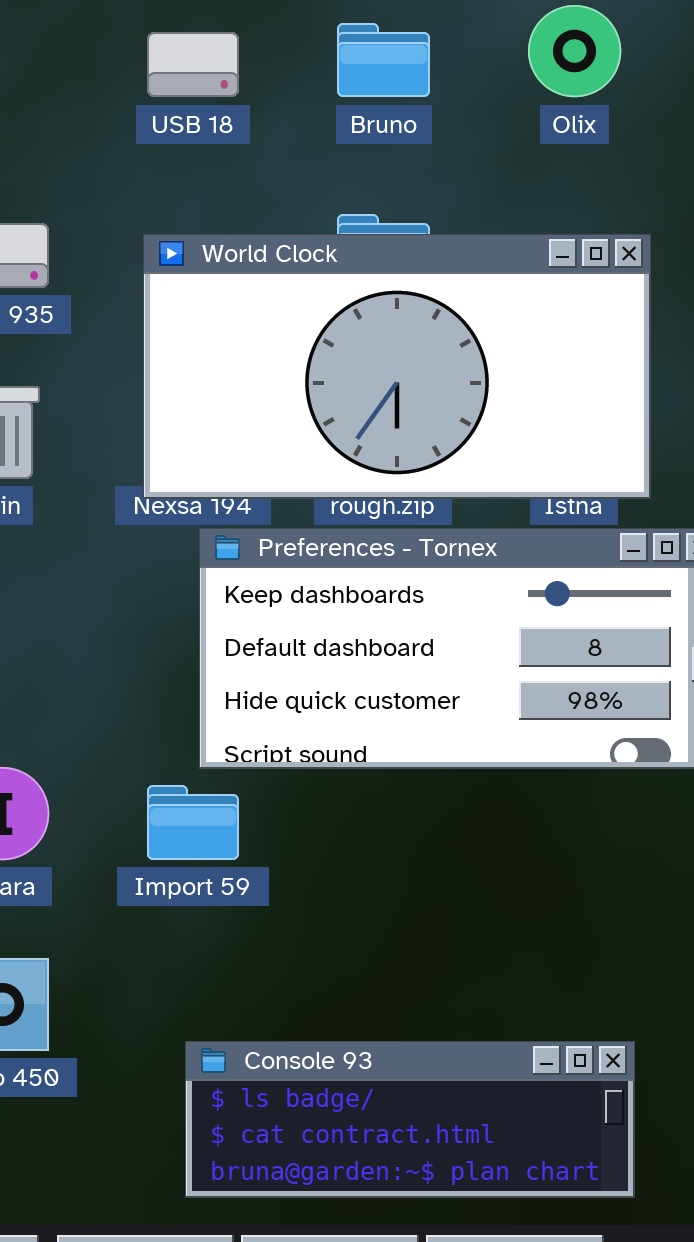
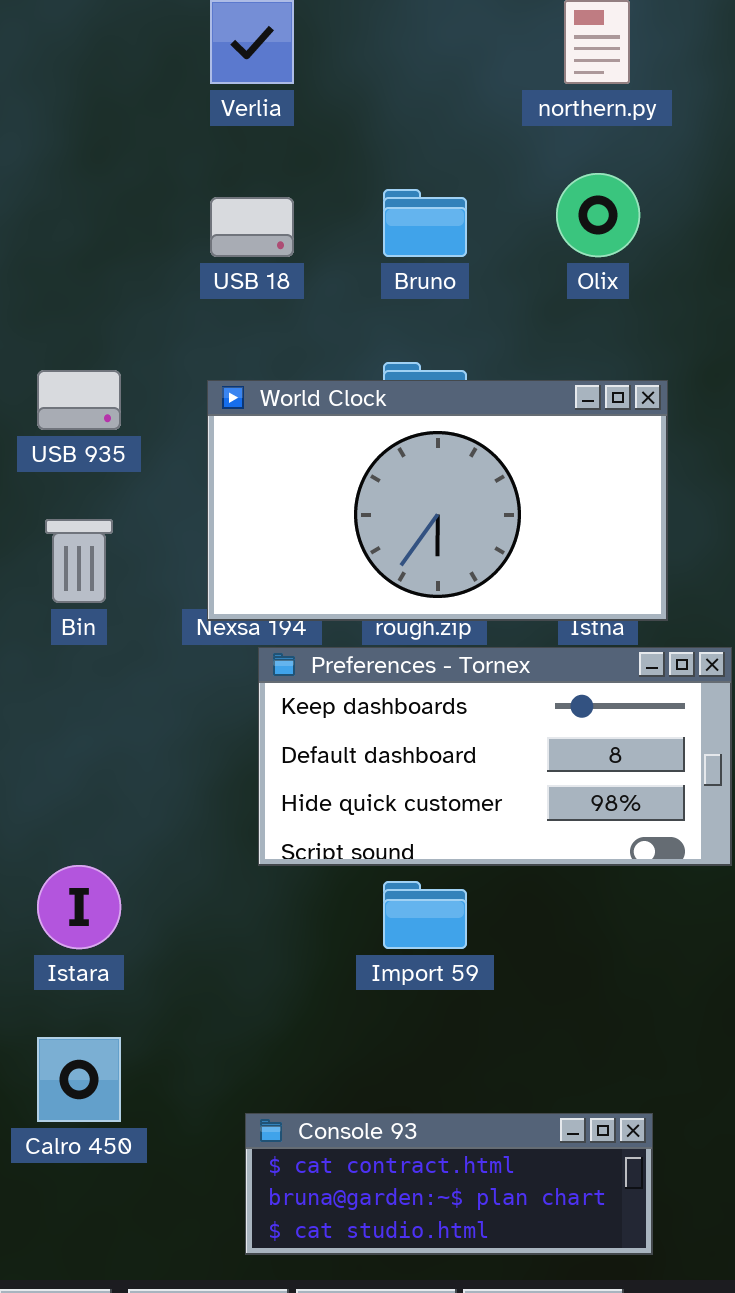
Import 59: [147,785,239,860] -> [383,881,467,949], moved
Console 93: [185,1041,635,1198] -> [245,1113,653,1255], scrolled down 1 row

